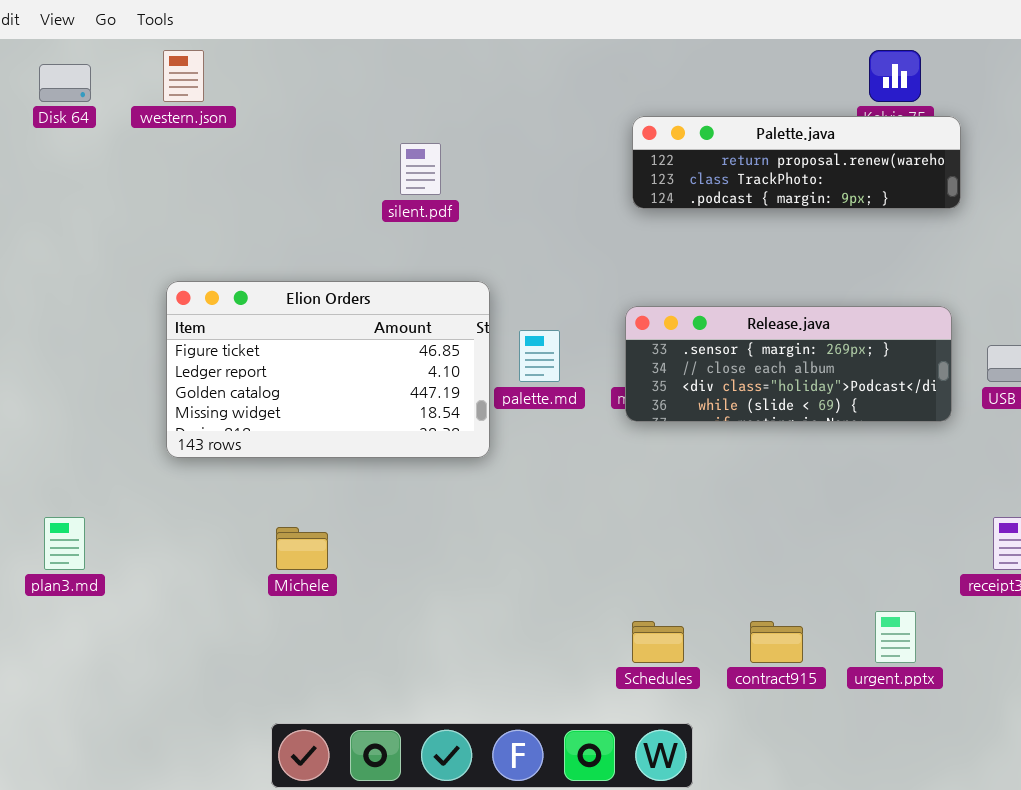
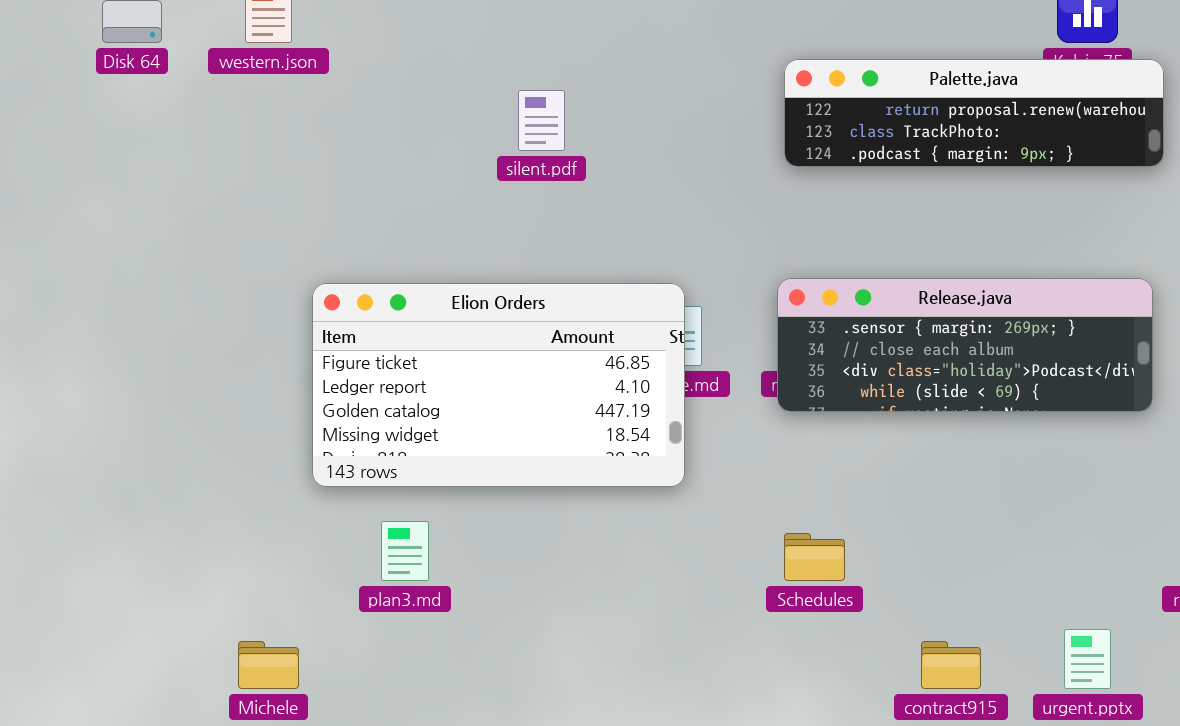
Elion Orders: [166,281,490,458] -> [312,283,685,487], moved
plan3.md: [44,517,85,570] -> [381,521,429,581], moved
Michele: [276,527,328,570] -> [238,641,299,689], moved
Schedules: [632,621,684,663] -> [784,533,845,581], moved

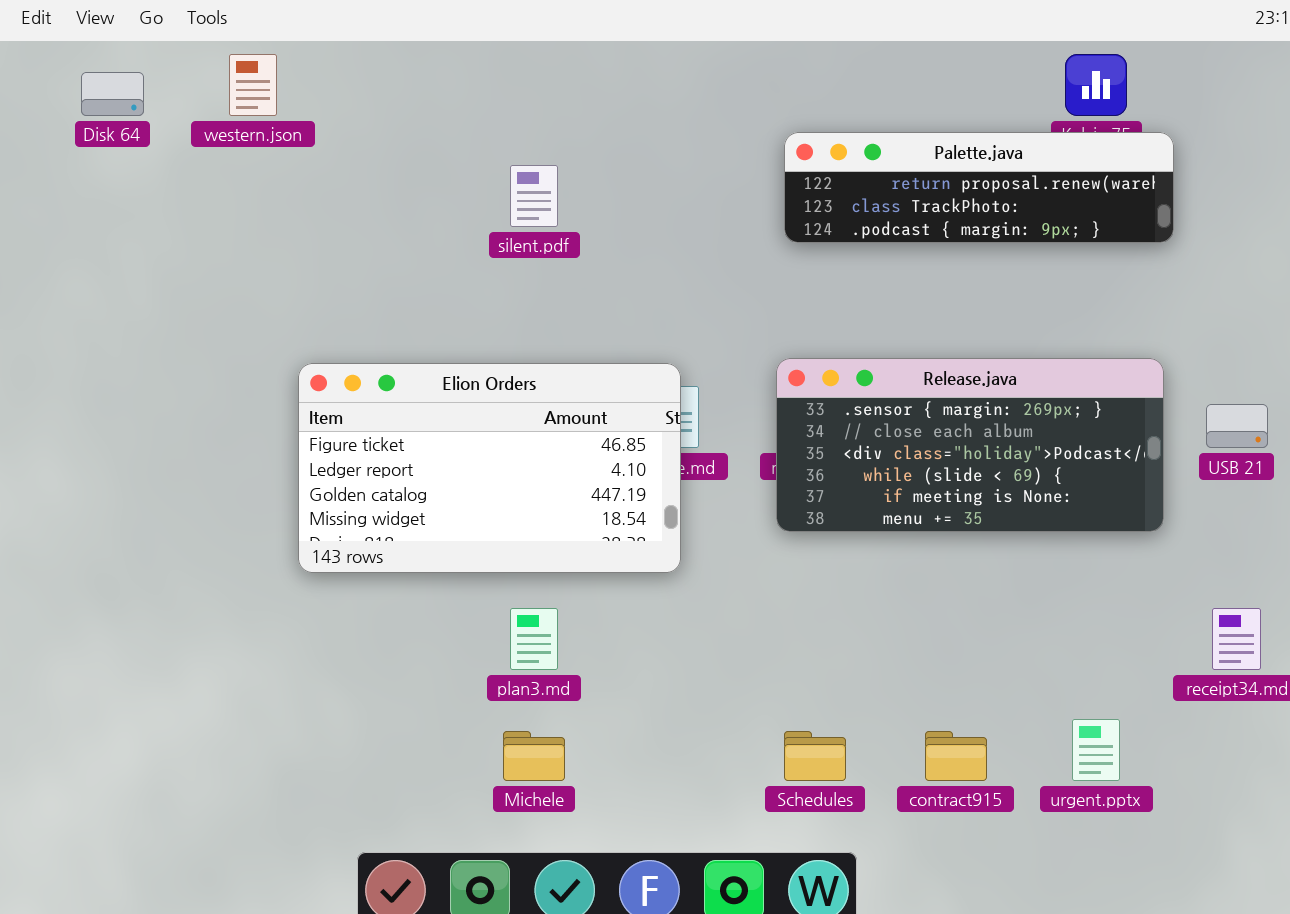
Release.java: [777,278,1153,412] -> [776,358,1164,532], resized
plan3.md: [381,521,429,581] -> [510,608,558,670], moved
Schedules: [784,533,845,581] -> [784,731,846,781], moved
Michele: [238,641,299,689] -> [503,731,565,781], moved

